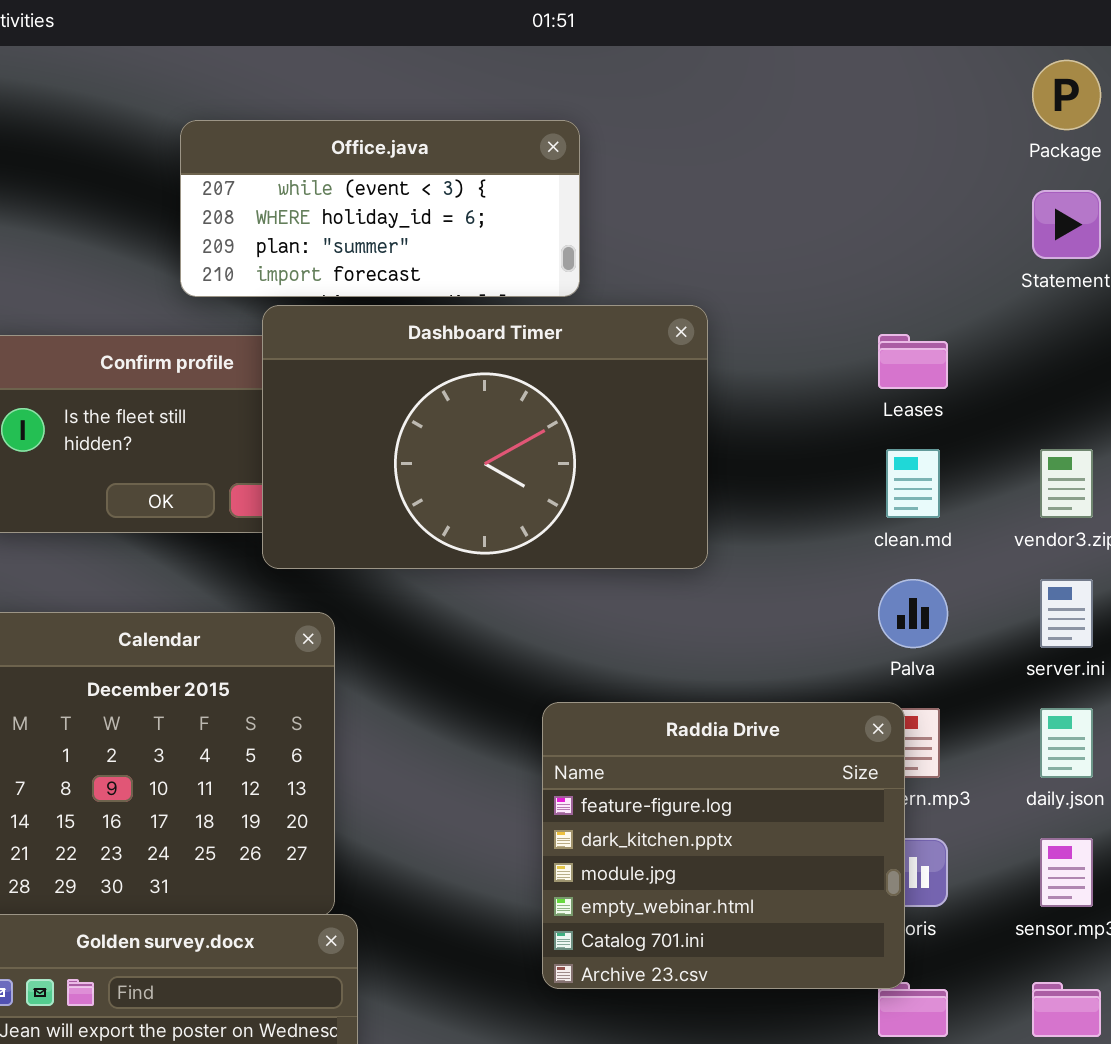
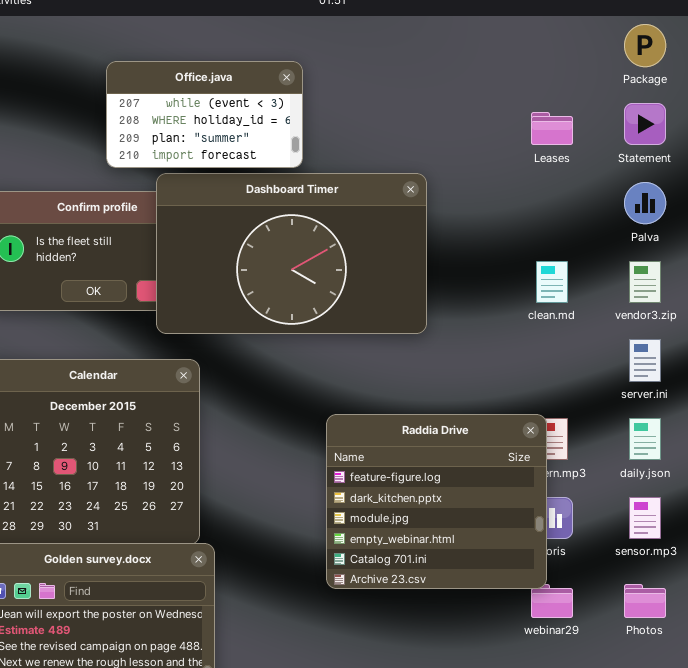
Office.java: [180,120,580,297] -> [106,61,303,168], resized
Leases: [878,334,948,389] -> [531,112,573,145], moved
Palva: [878,579,948,648] -> [624,182,666,224], moved

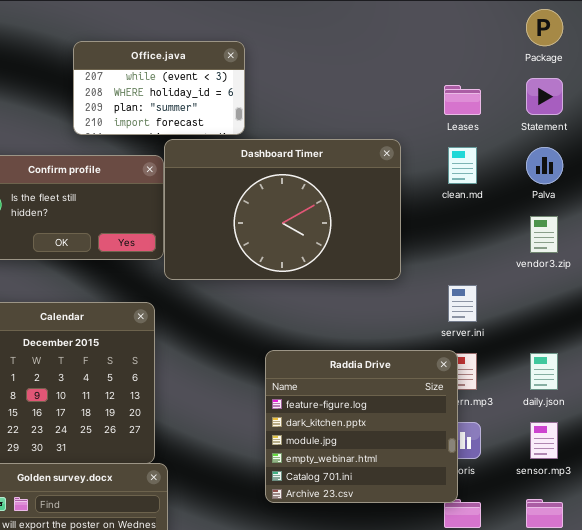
Dashboard Timer: [156,173,427,334] -> [164,139,401,280], moved
clean.md: [536,261,568,303] -> [448,147,477,184], moved
server.ini: [629,339,661,382] -> [448,285,477,322], moved

